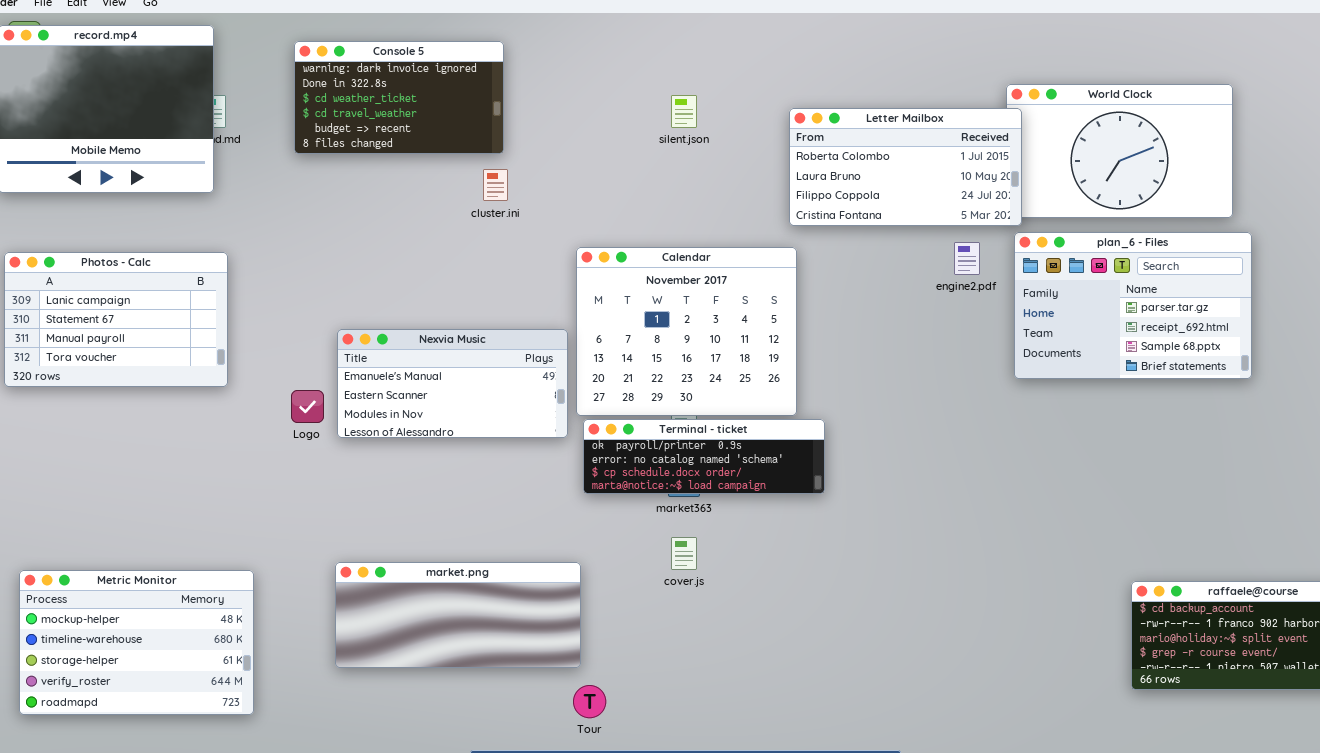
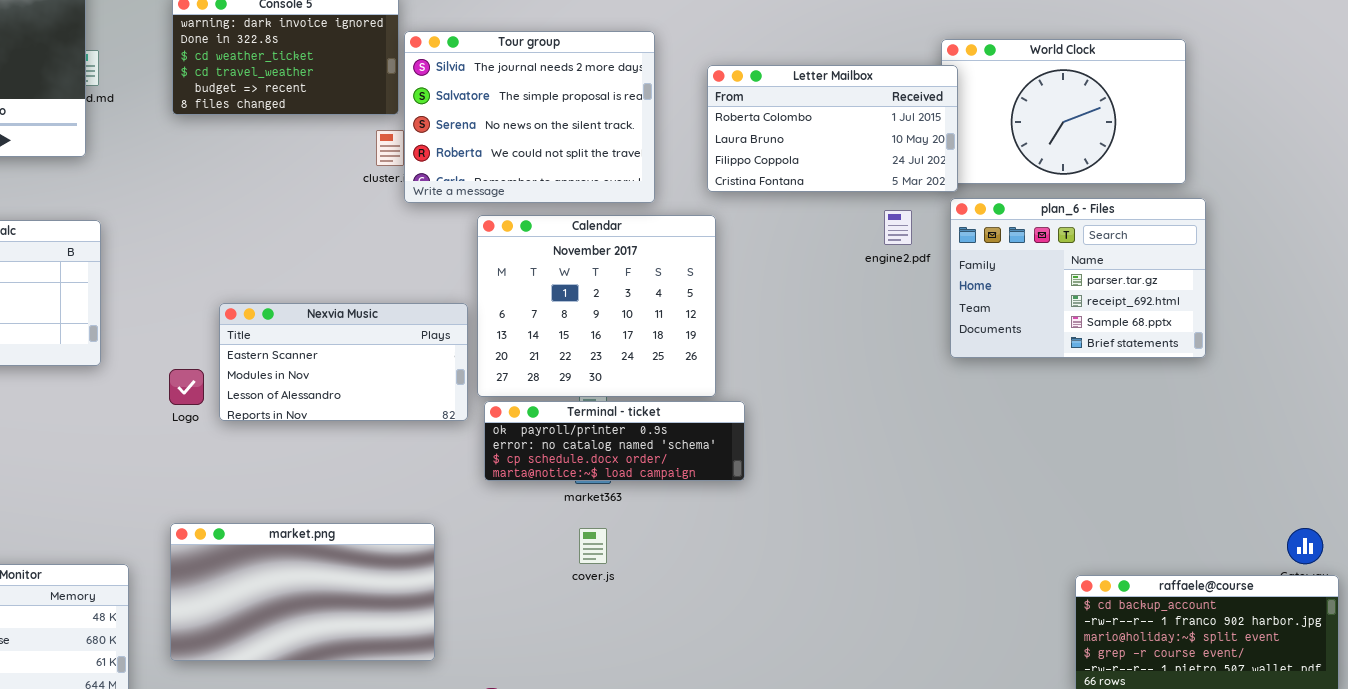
Tour group: none -> [404,31,655,203], opened
Nexvia Music: [337,329,568,438] -> [219,303,468,421], scrolled down 1 row
market.png: [335,562,581,668] -> [170,523,435,661], moved, resized

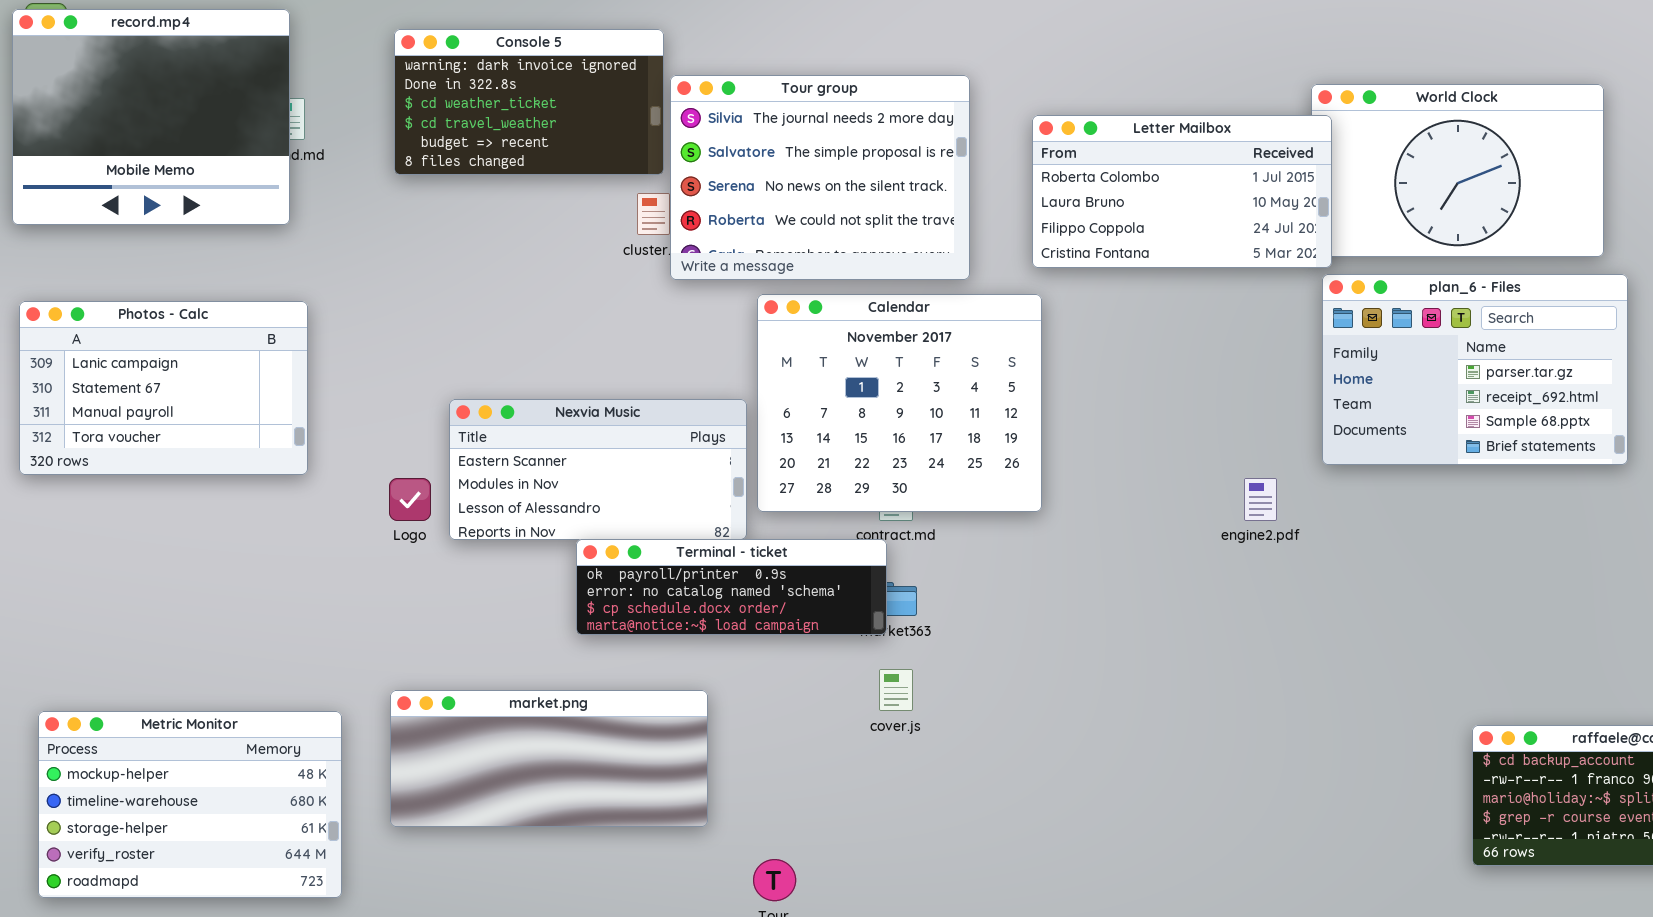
engine2.pdf: [884,210,912,245] -> [1244,478,1277,521], moved
Terminal - ticket: [484,401,745,481] -> [576,539,887,635], moved
market.png: [170,523,435,661] -> [390,690,708,827], resized

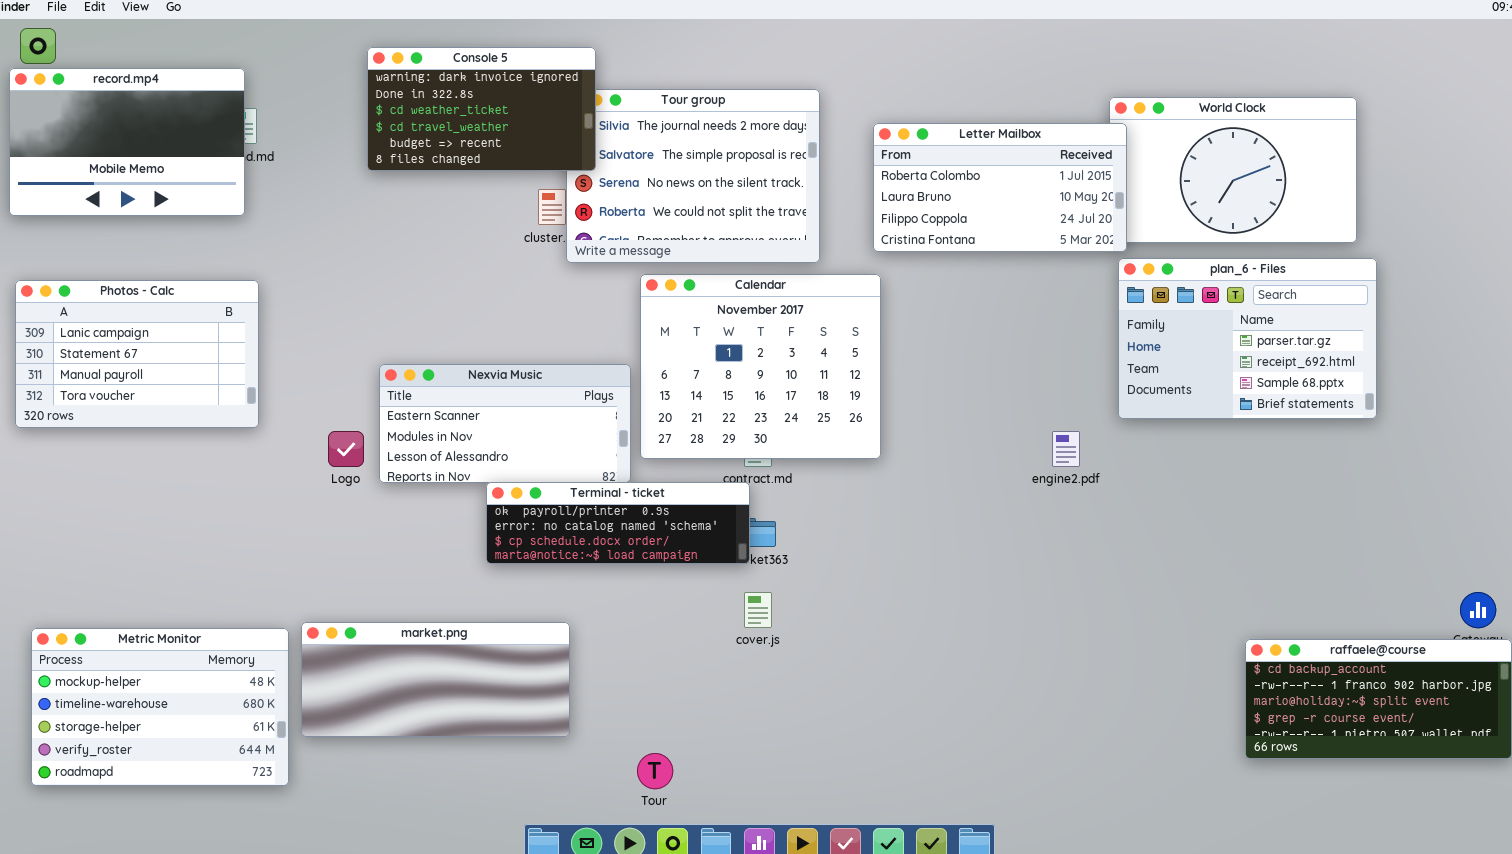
record.mp4: [12,9,290,225] -> [9,68,245,216], resized
Console 5: [394,29,664,175] -> [367,47,596,171], moved
market.png: [390,690,708,827] -> [301,622,570,737], moved

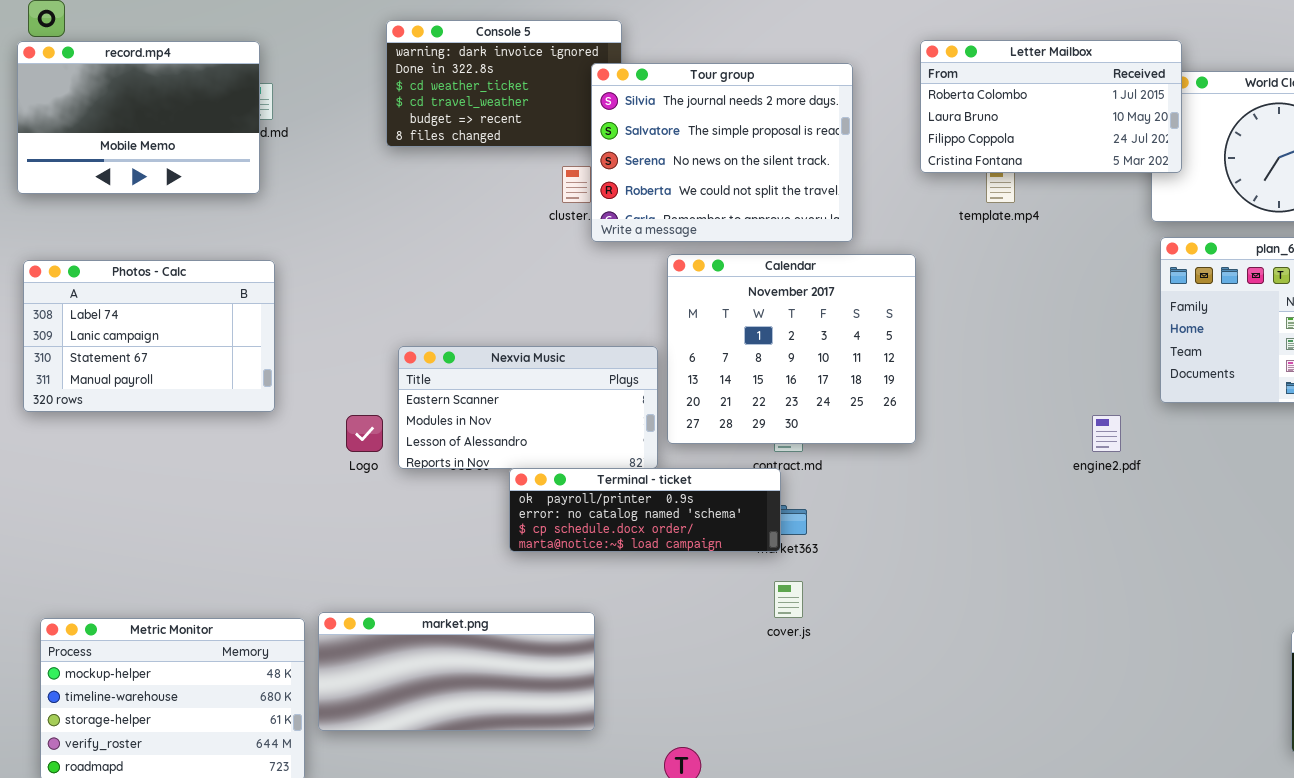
Tour group: [566,89,820,263] -> [591,63,853,242], raised
Letter Mailbox: [873,123,1127,252] -> [920,40,1182,173], moved
Photos - Calc: [15,280,259,428] -> [23,260,275,412], scrolled up 1 row

